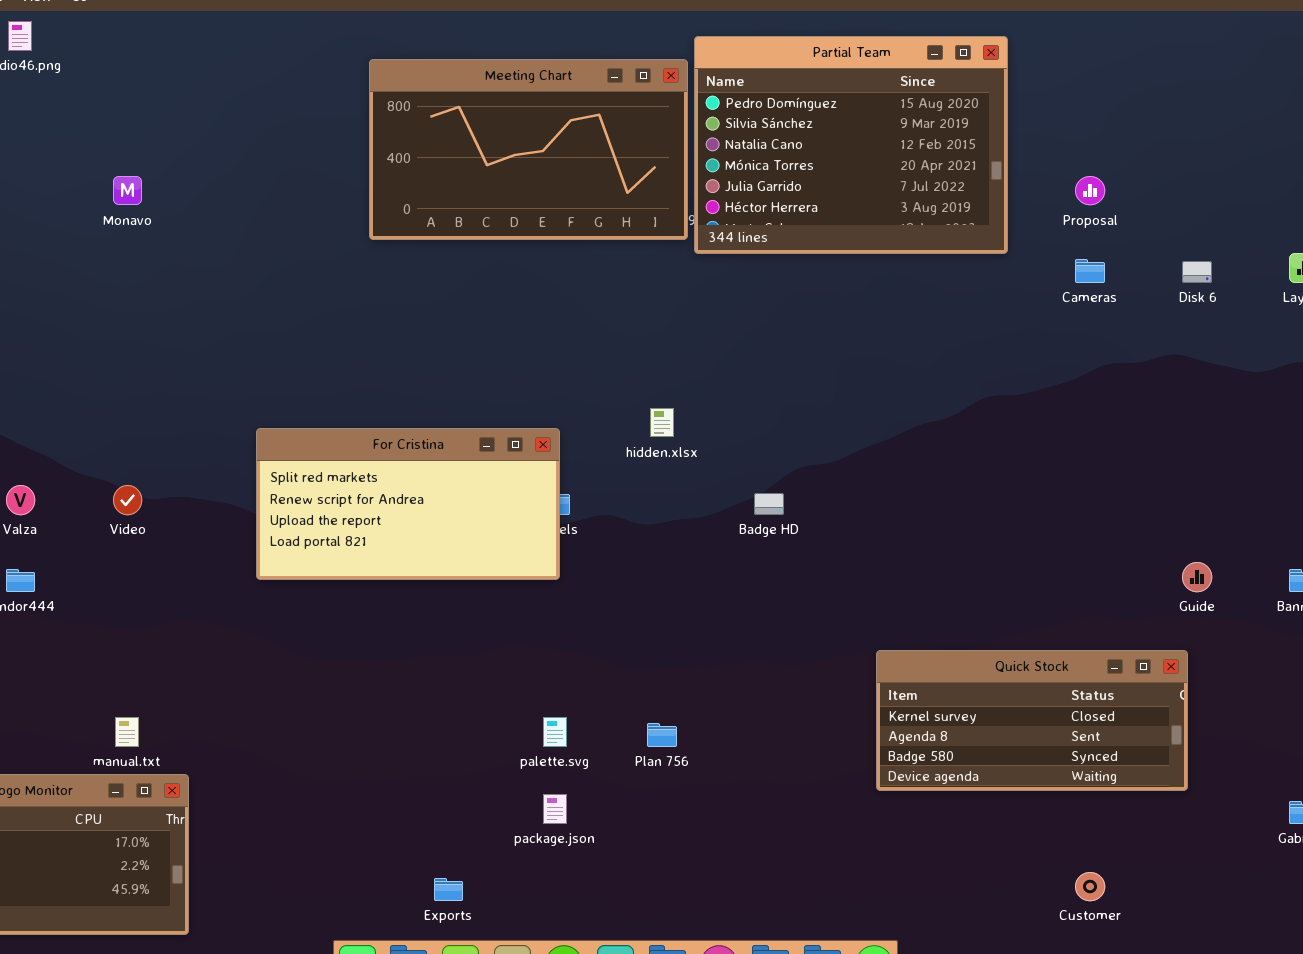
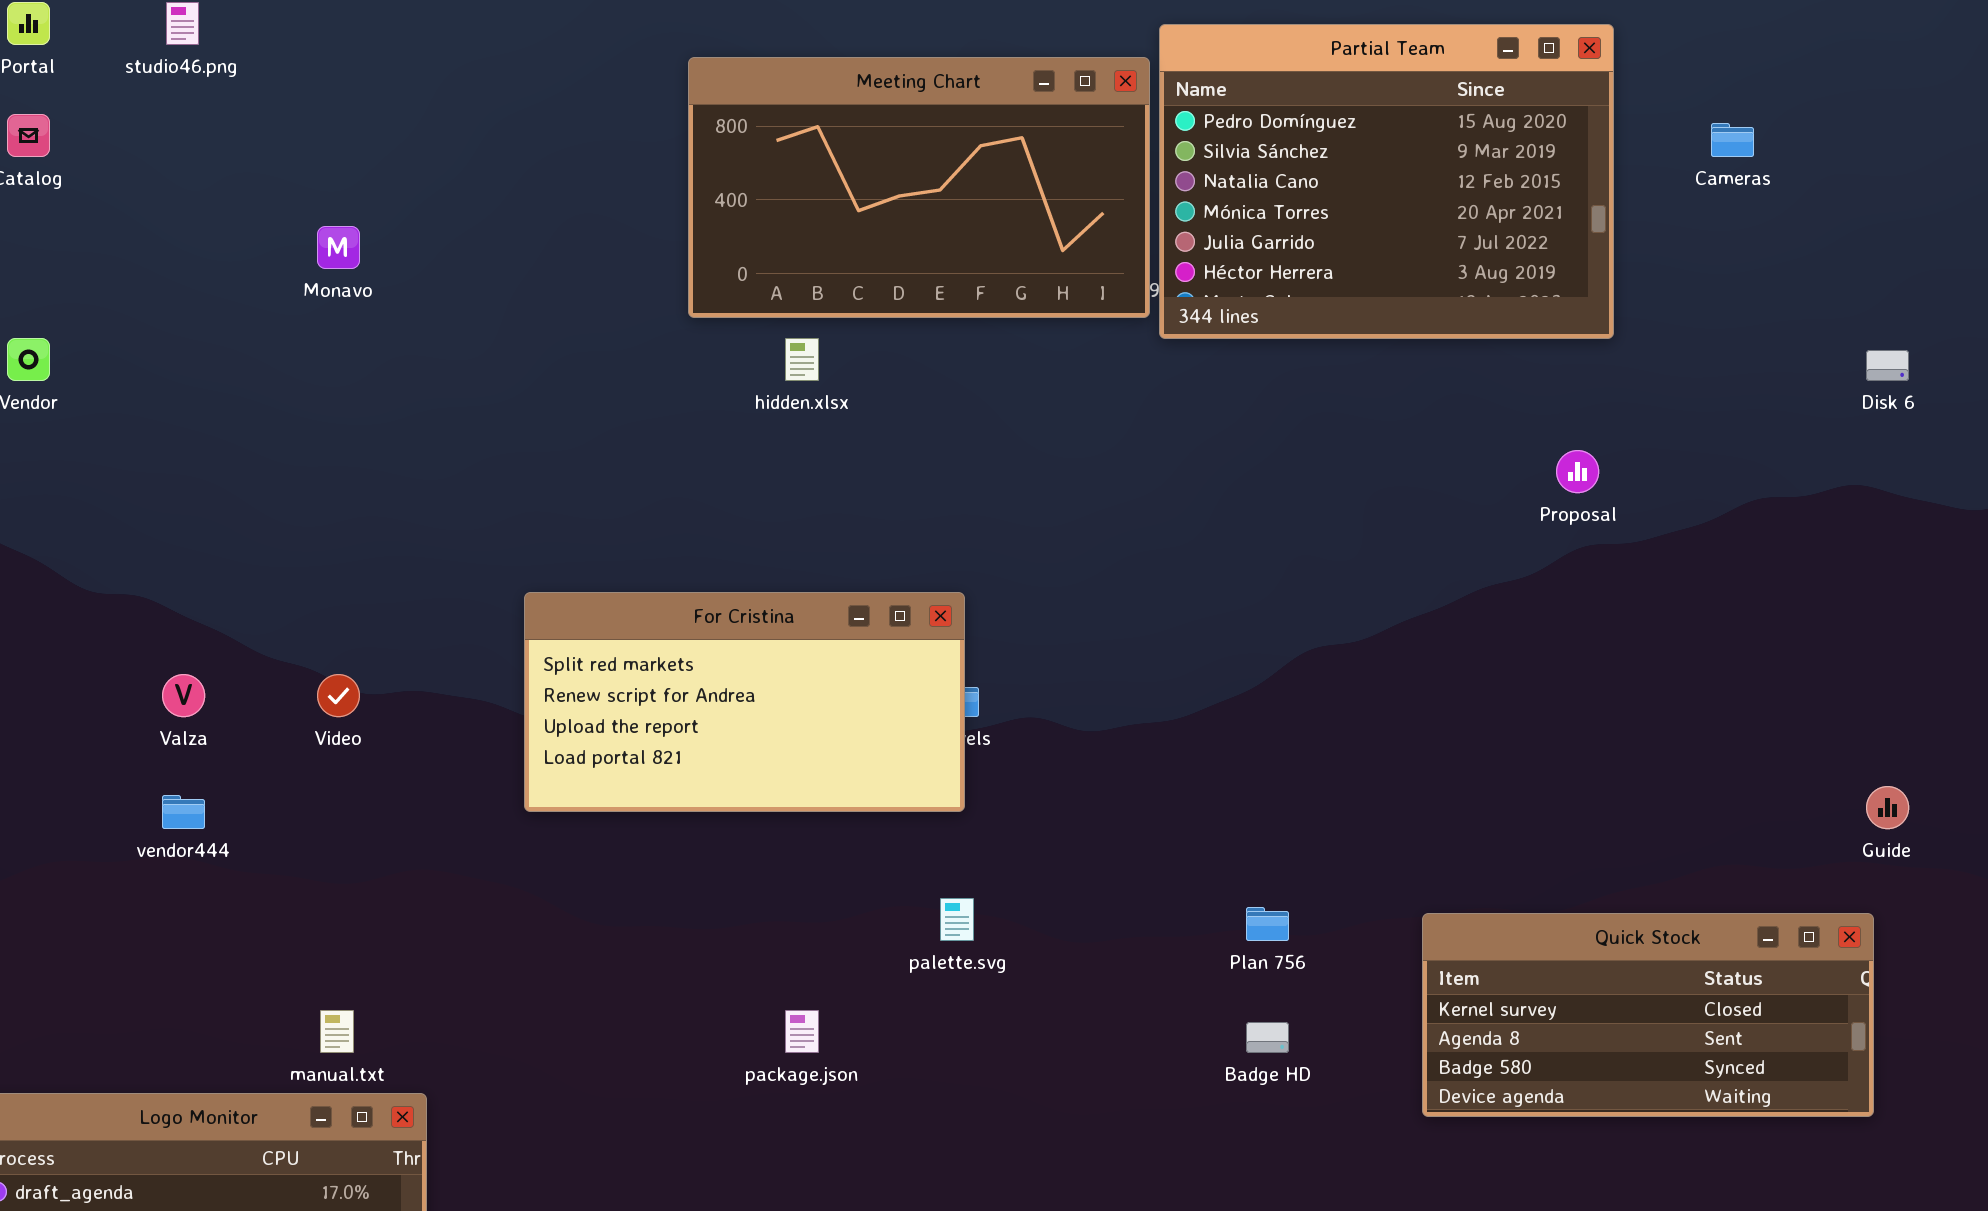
Proposal: [1075,176,1105,205] -> [1556,450,1599,493], moved
Cameras: [1075,259,1105,283] -> [1711,123,1754,157], moved
hidden.xlsx: [650,408,674,437] -> [785,338,819,381], moved
Badge HD: [754,493,784,515] -> [1246,1022,1289,1053], moved
palette.svg: [543,717,567,747] -> [940,898,974,941], moved
Plan 756: [647,723,677,747] -> [1246,907,1289,941], moved
package.json: [543,794,567,824] -> [785,1010,819,1053], moved

